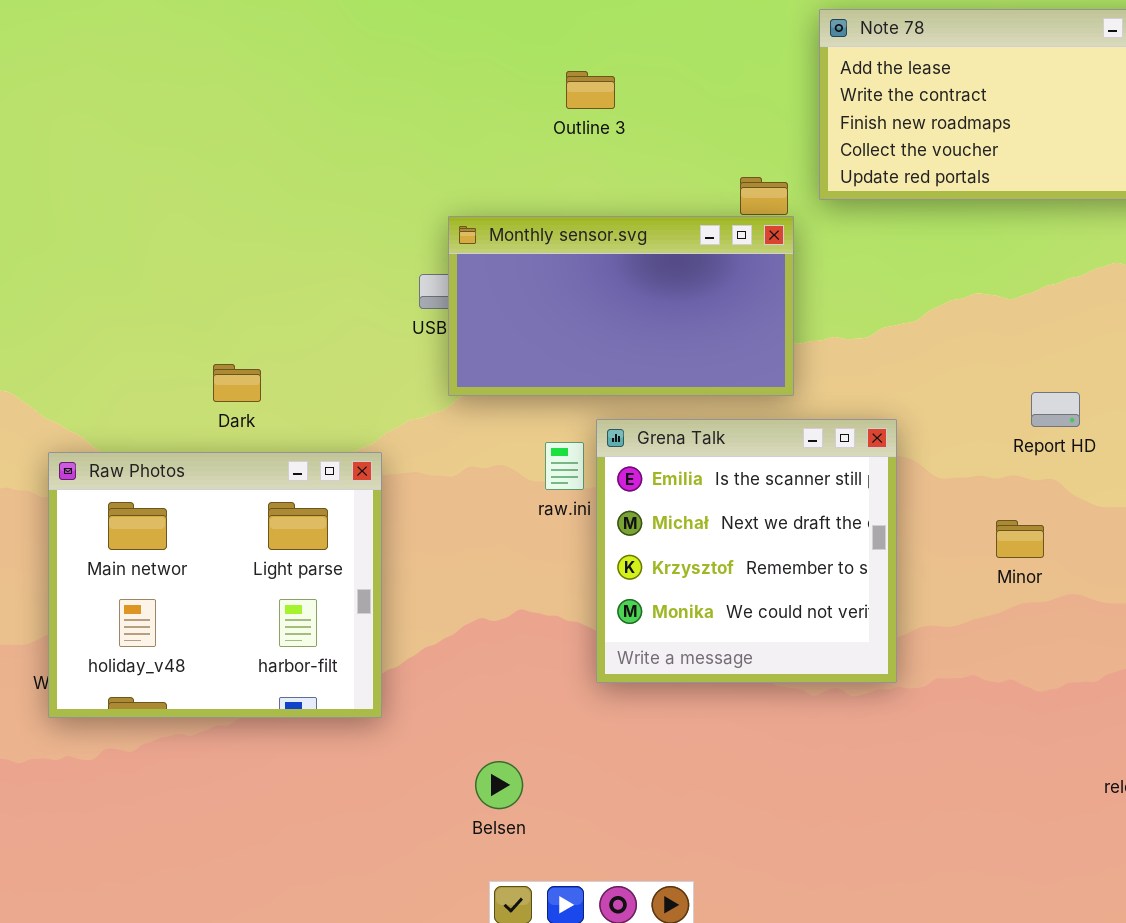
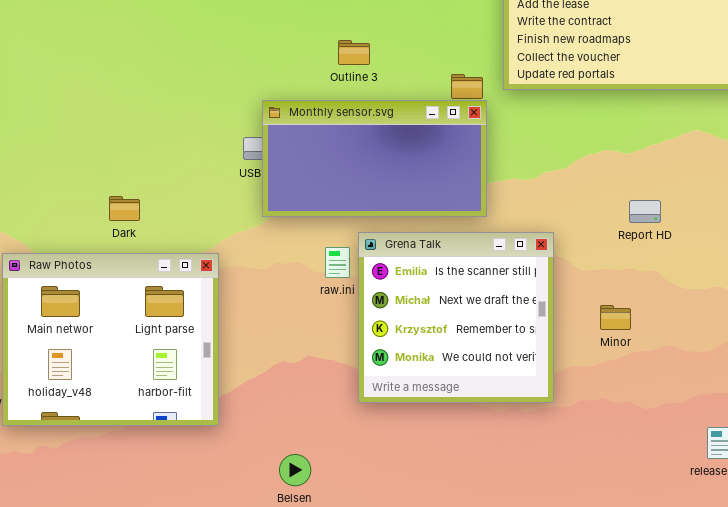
Outline 3: [566,71,615,109] -> [338,40,370,65], moved
Report HD: [1031,392,1080,427] -> [629,200,661,223], moved
Minor: [996,520,1044,558] -> [600,305,631,330], moved

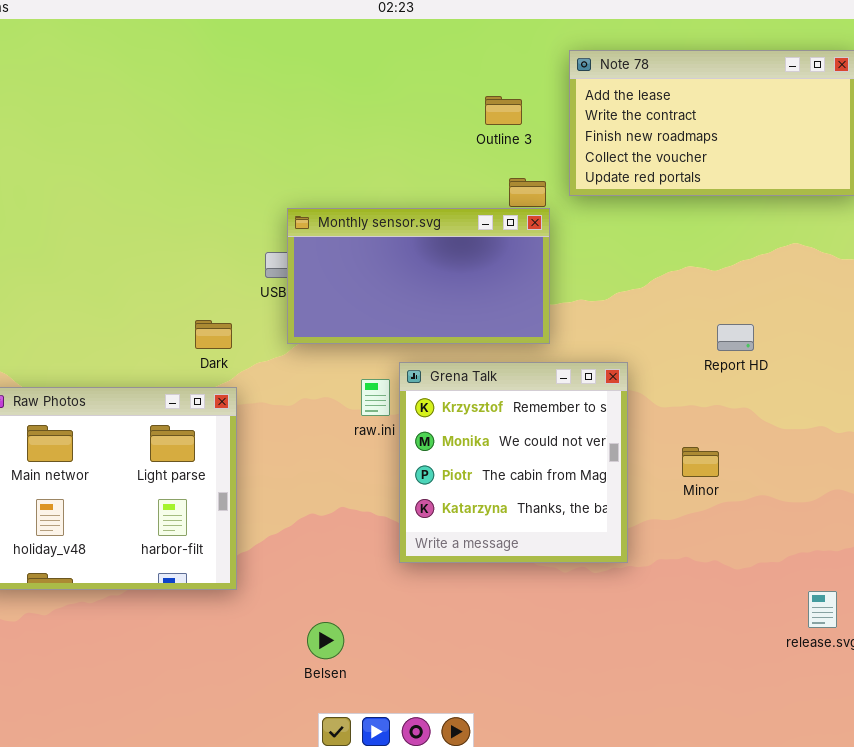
Outline 3: [338,40,370,65] -> [485,96,522,125], moved
Dark: [109,196,140,221] -> [195,320,232,349], moved
Grena Talk: [358,232,554,403] -> [399,362,628,563], scrolled down 2 rows

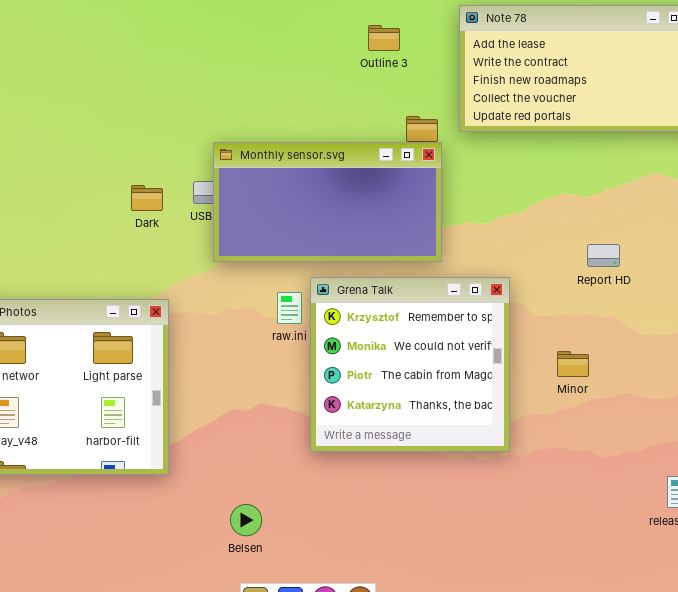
Outline 3: [485,96,522,125] -> [368,25,400,51], moved
Dark: [195,320,232,349] -> [131,185,163,211], moved

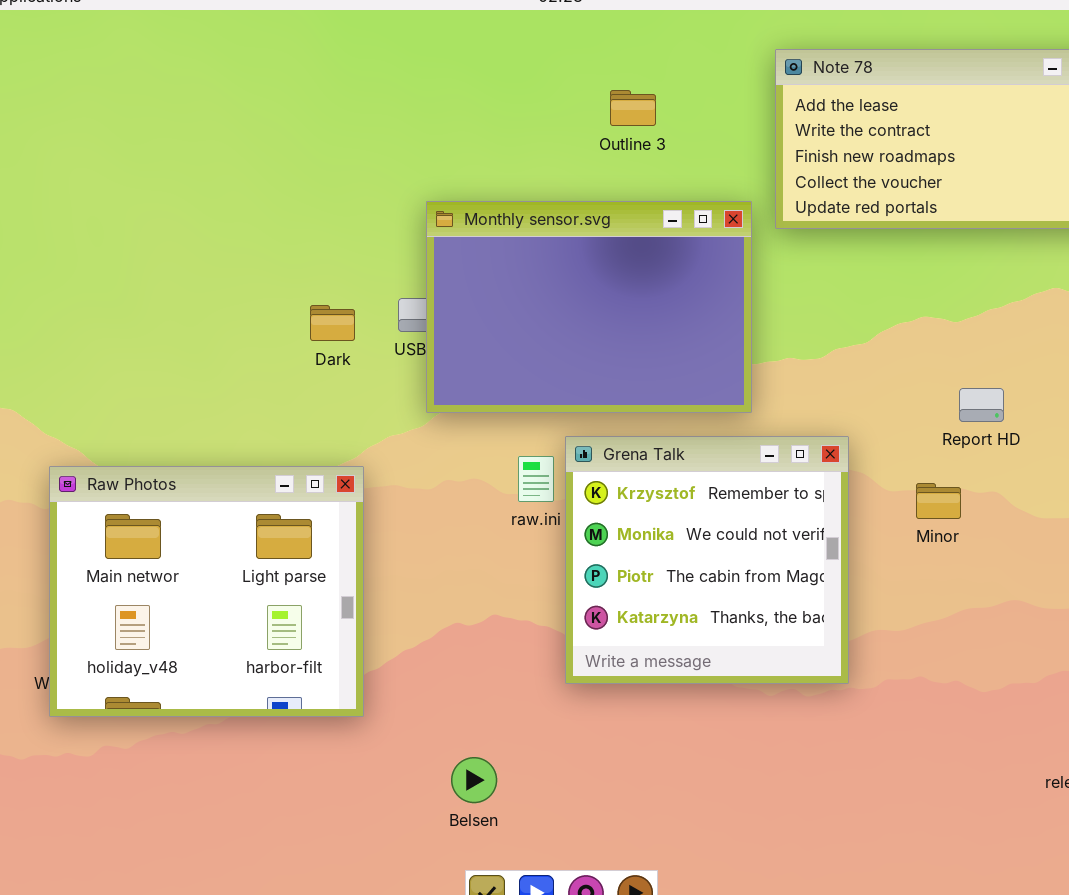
Outline 3: [368,25,400,51] -> [610,90,656,126], moved
Monthly sensor.svg: [213,142,442,262] -> [426,201,752,413], resized
Minor: [557,351,589,377] -> [916,483,961,519], moved

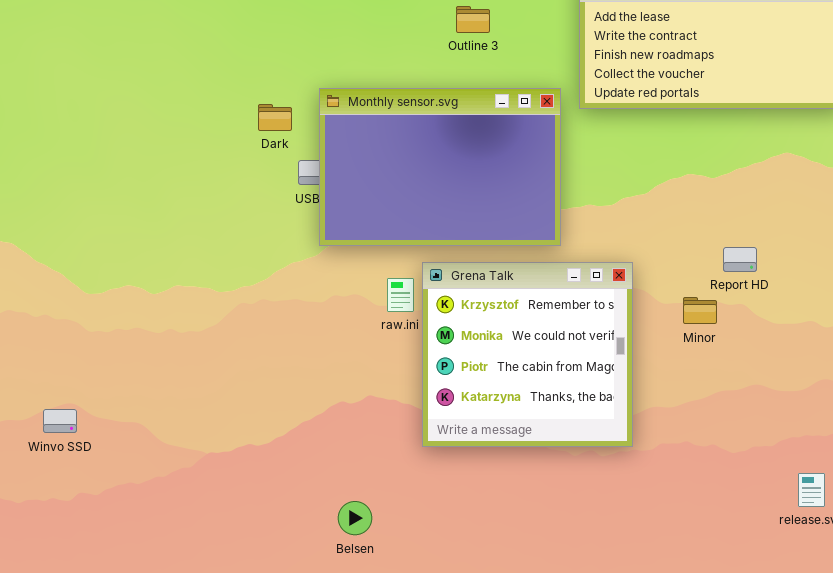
Dark: [310,305,355,341] -> [258,104,292,131], moved
Report HD: [959,388,1004,422] -> [723,247,757,272], moved
Raw Photos: [49,466,364,717] -> none, closed

